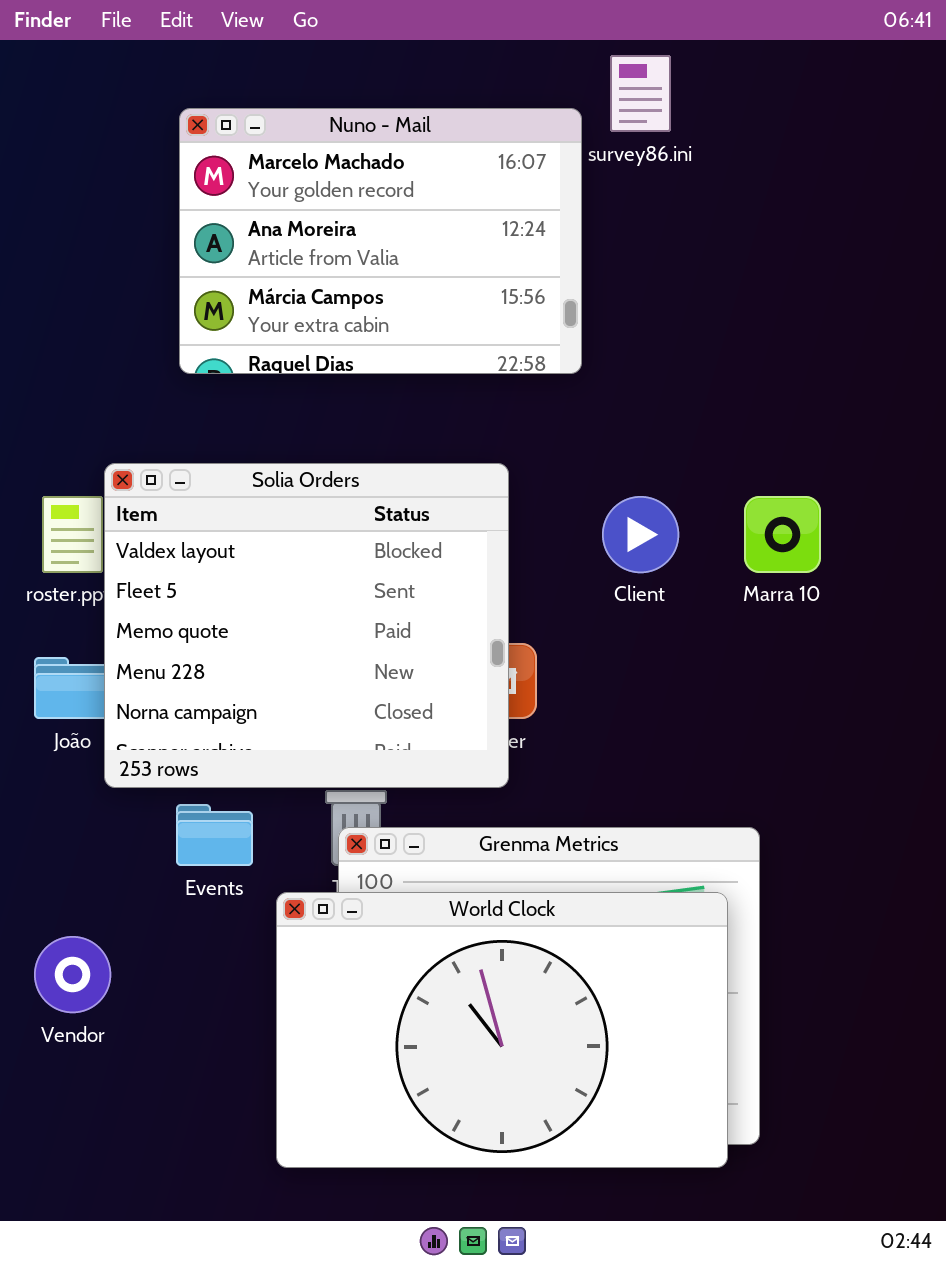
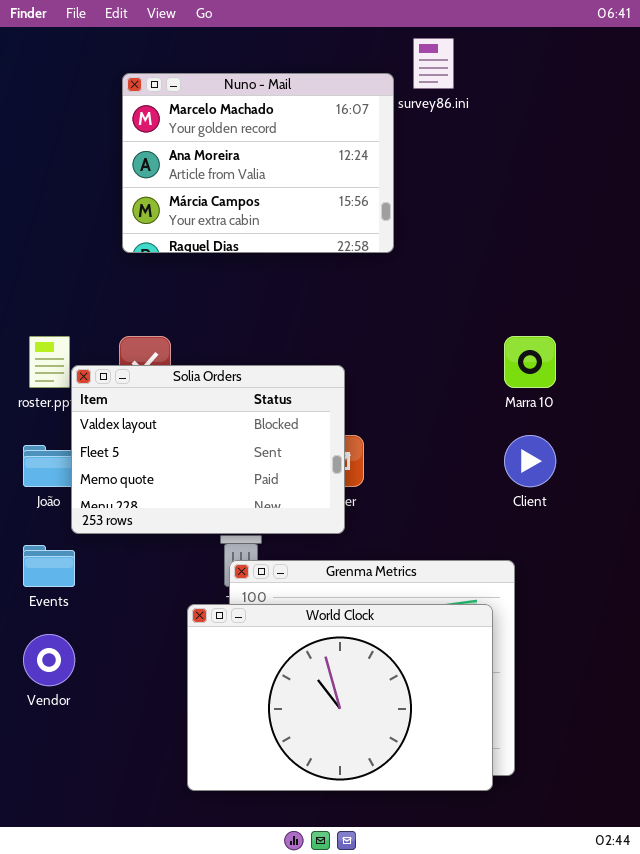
Solia Orders: [104,463,509,788] -> [71,365,345,534], resized
Client: [602,496,679,573] -> [504,435,556,487], moved
Events: [176,804,253,866] -> [23,545,75,587], moved

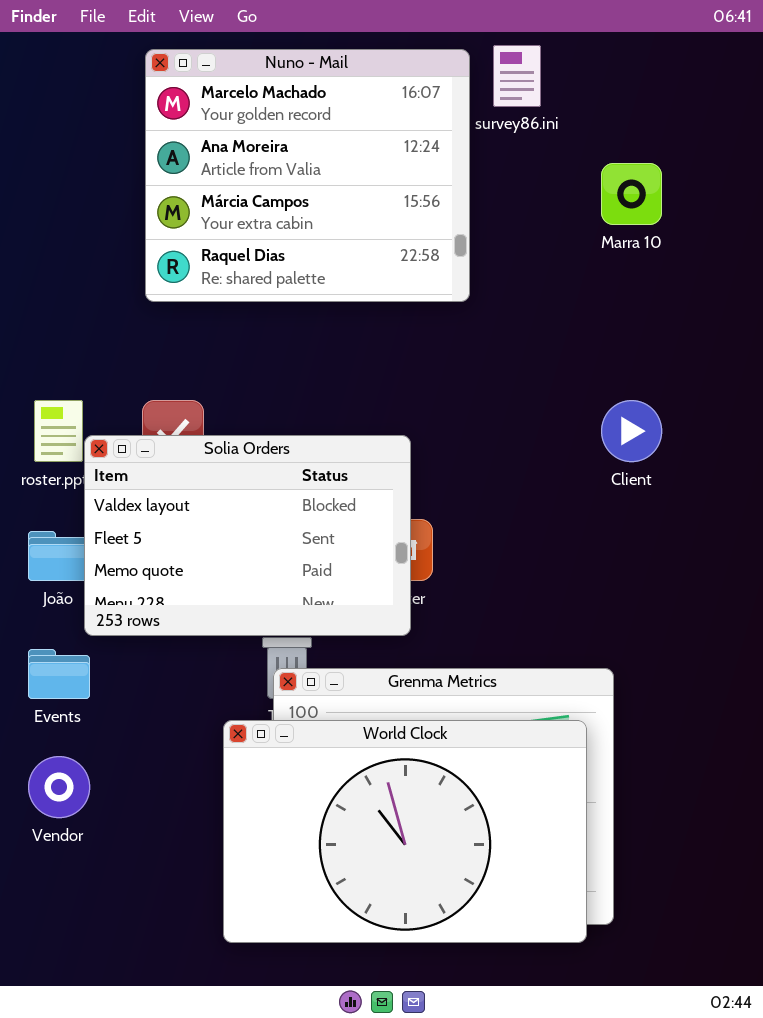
Nuno - Mail: [122,73,394,253] -> [145,49,470,302], resized
Marra 10: [504,336,556,388] -> [601,163,662,225], moved
Client: [504,435,556,487] -> [601,400,662,462], moved

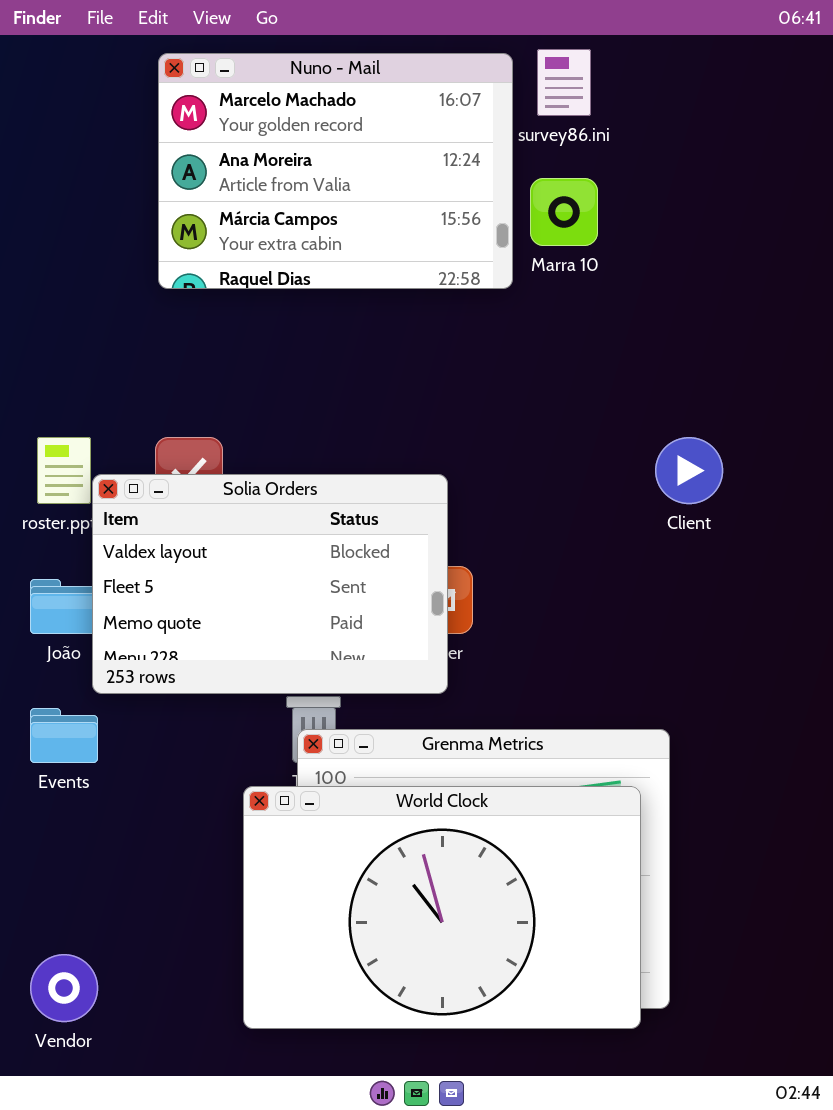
Nuno - Mail: [145,49,470,302] -> [158,53,513,289], resized
Marra 10: [601,163,662,225] -> [530,178,598,246], moved
Vendor: [28,756,90,818] -> [30,954,98,1022], moved

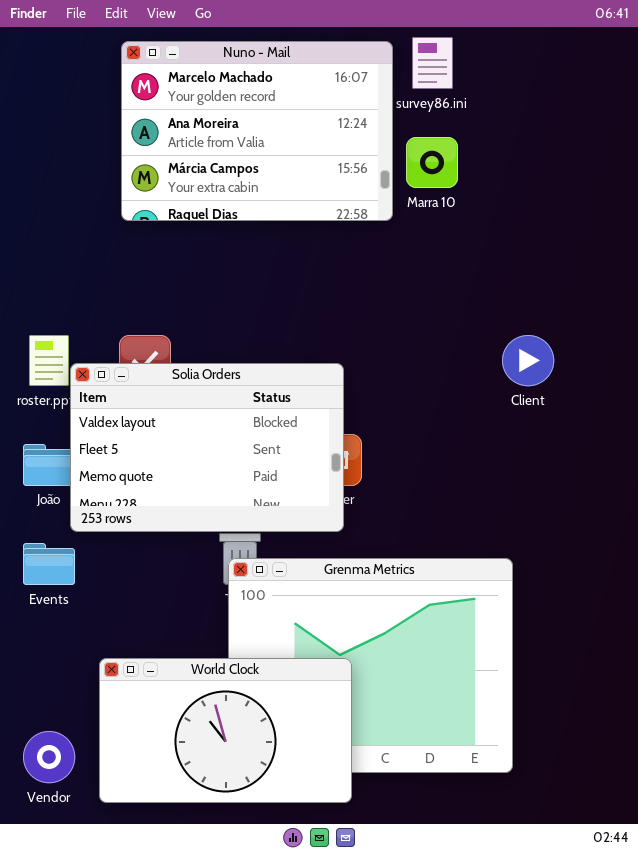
World Clock: [243,786,641,1029] -> [99,658,352,803], moved, resized

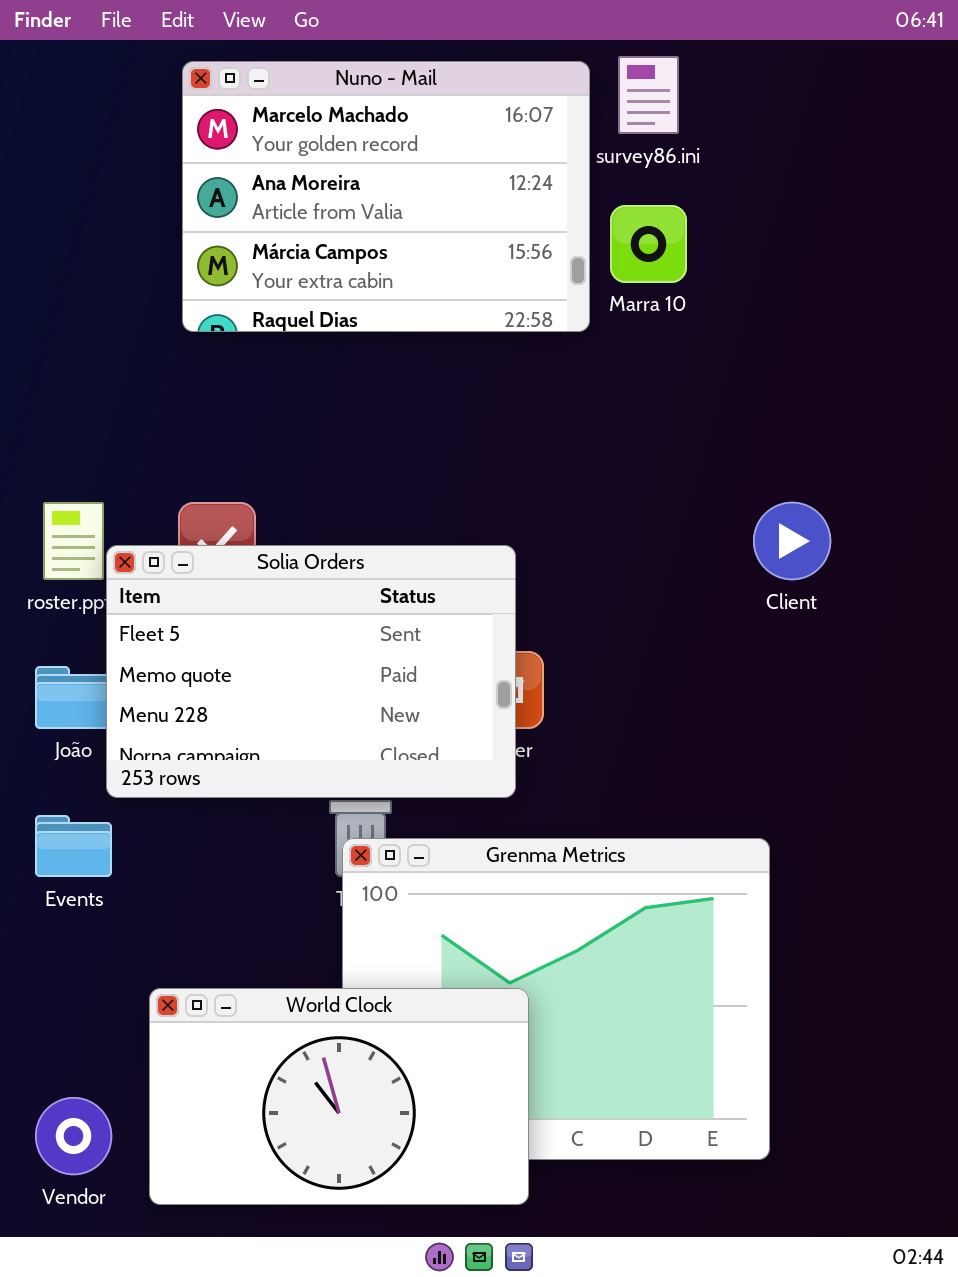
Solia Orders: [70,363,344,532] -> [106,545,516,798], scrolled down 1 row

